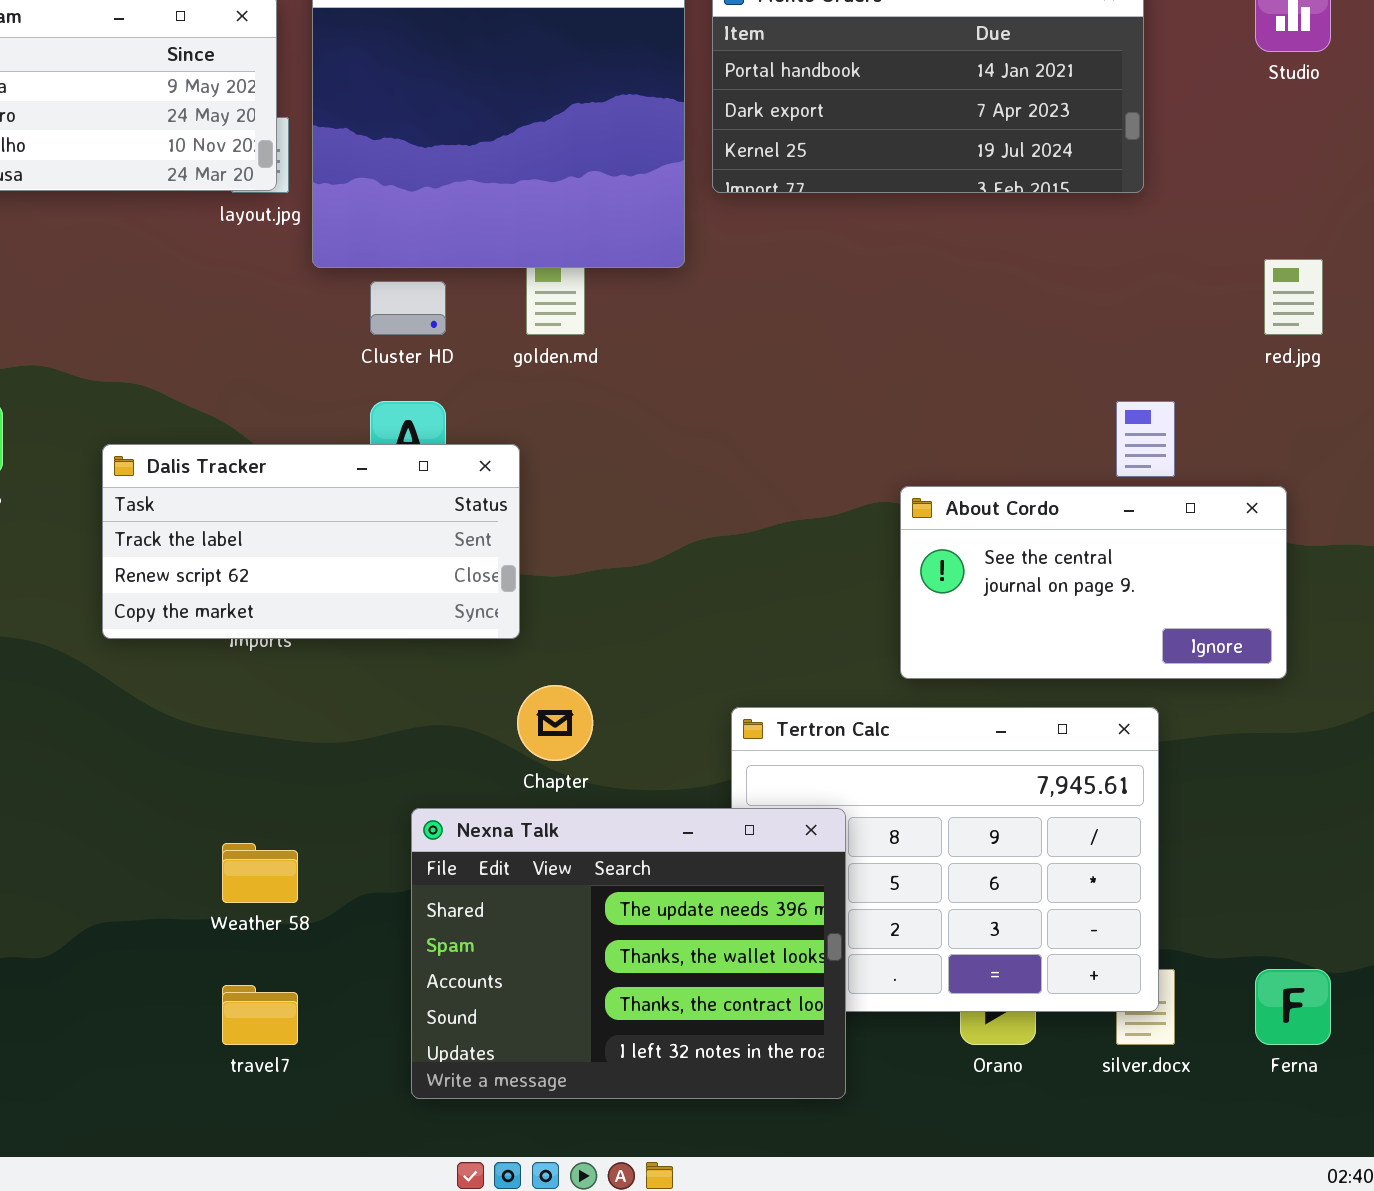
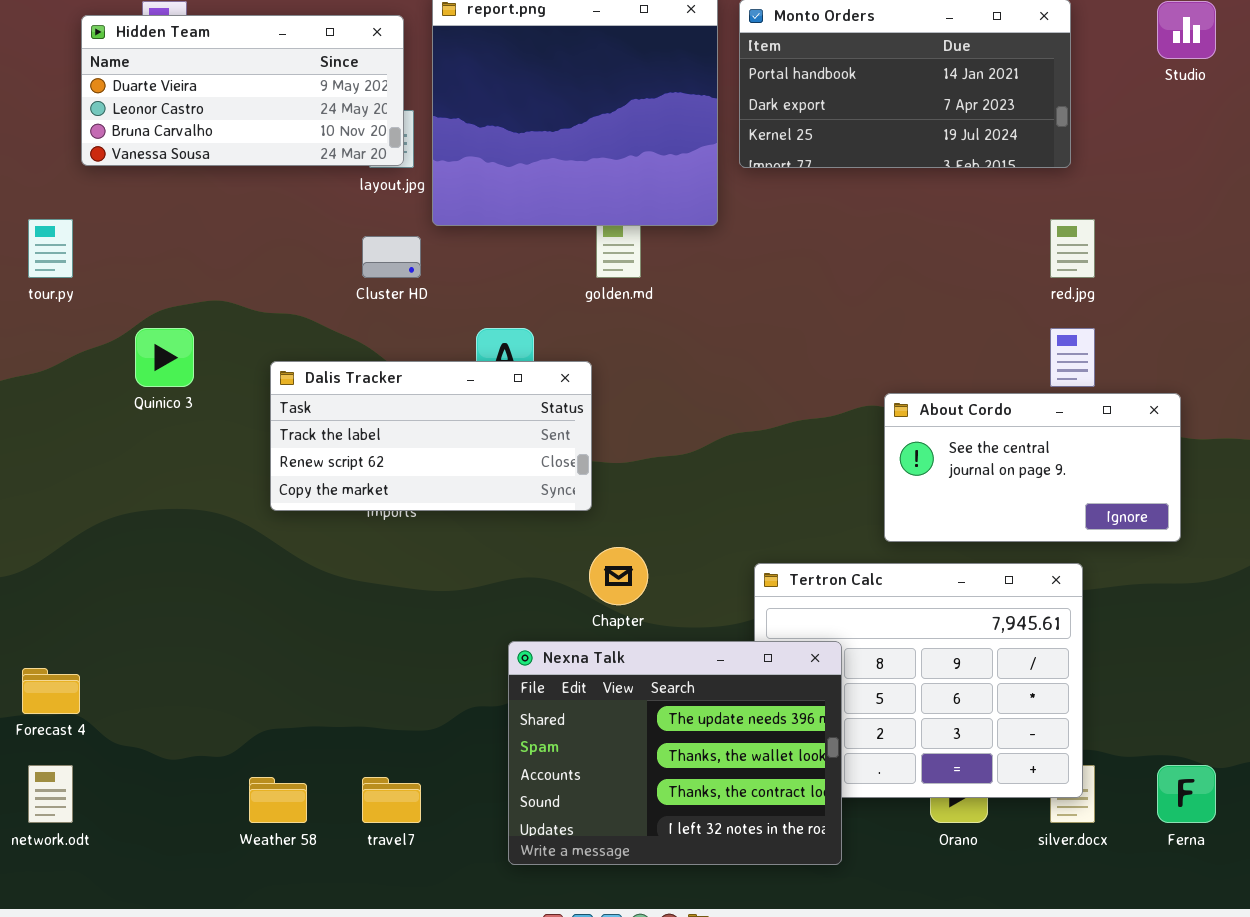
red.jpg: [1264,259,1323,335] -> [1050,219,1095,278], moved
Cluster HD: [370,281,446,335] -> [362,236,421,278], moved
Weather 58: [222,843,298,903] -> [249,777,307,823], moved

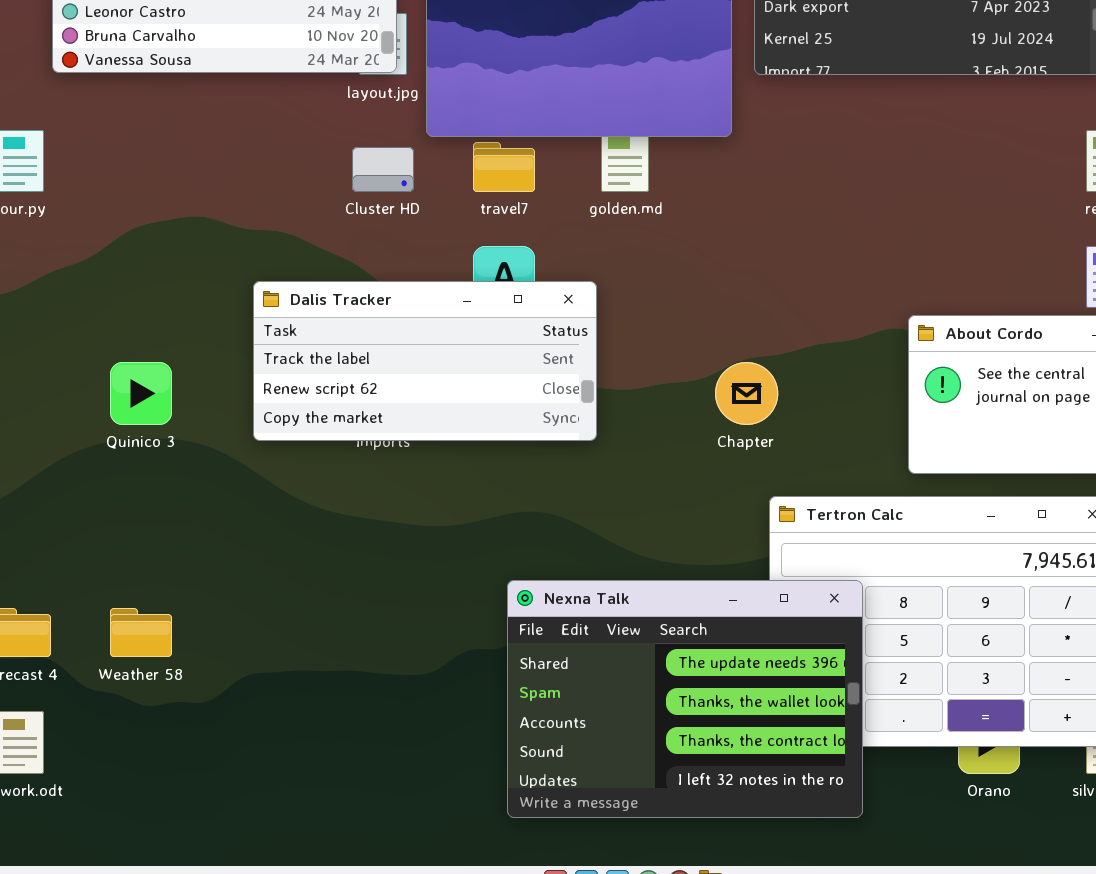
Quinico 3: [135,328,194,387] -> [110,362,172,425], moved
Chapter: [589,547,648,605] -> [715,362,778,425], moved
Weather 58: [249,777,307,823] -> [110,608,172,657], moved
travel7: [362,777,421,823] -> [473,142,535,192], moved

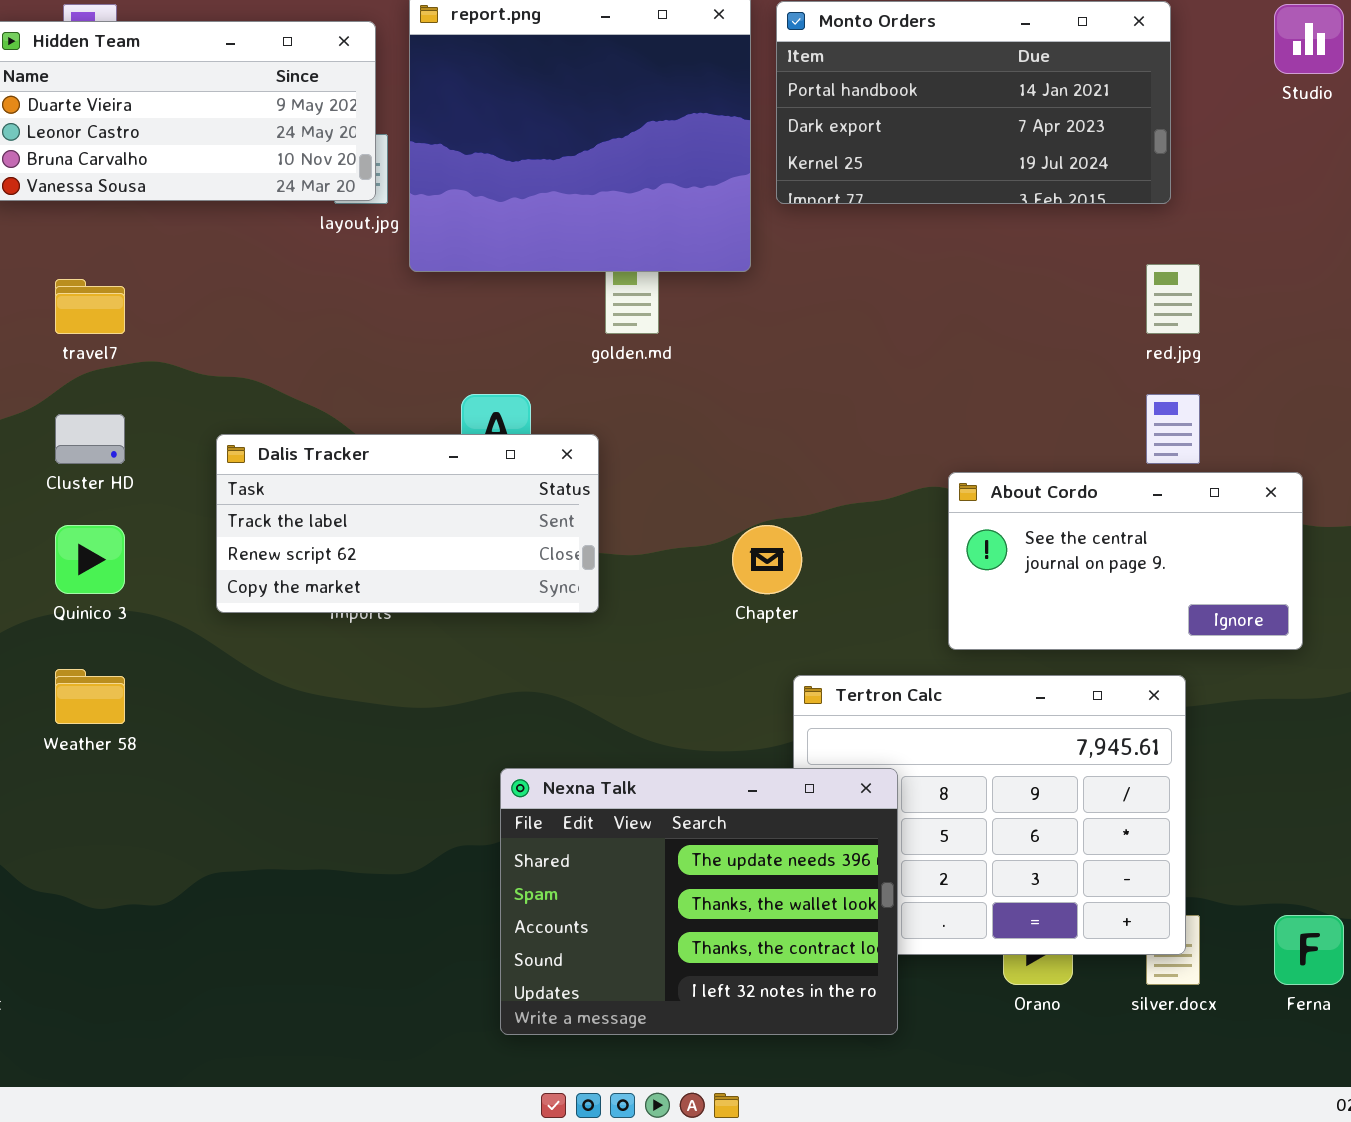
travel7: [473,142,535,192] -> [55,279,125,334], moved
Cluster HD: [352,147,414,192] -> [55,414,125,464], moved
Weather 58: [110,608,172,657] -> [55,669,125,724], moved

